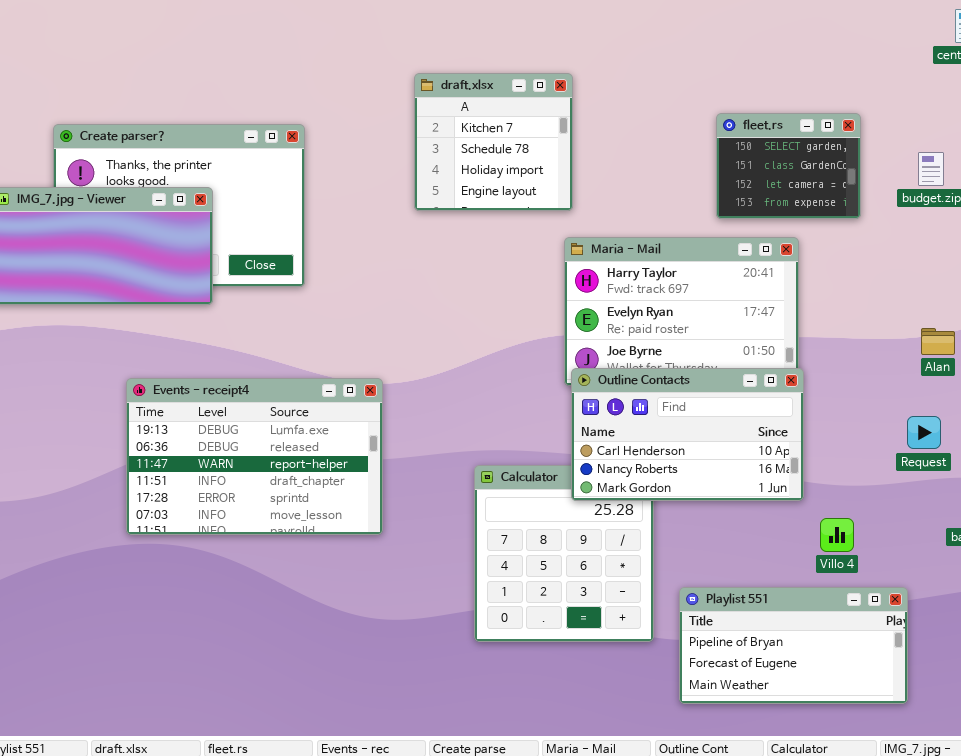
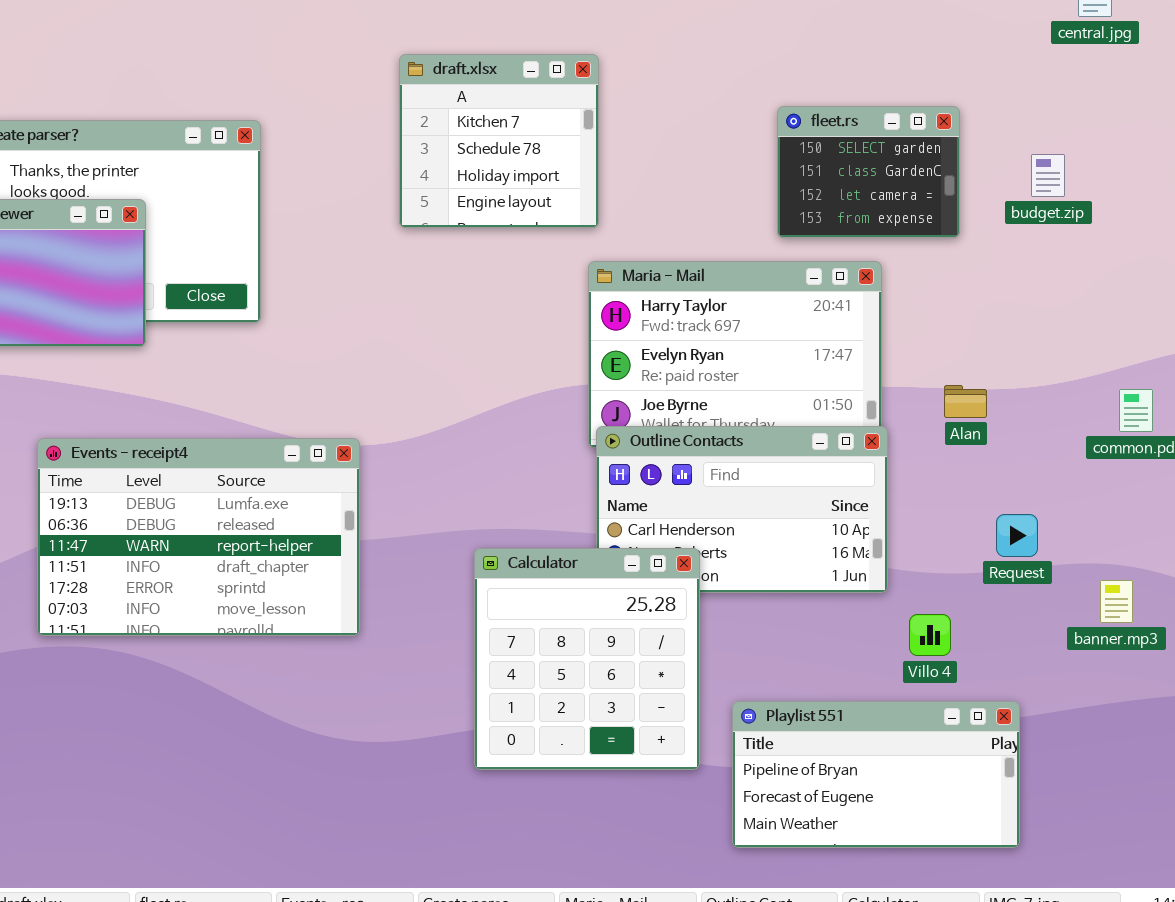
Alan: [921,328,955,355] -> [944,385,987,418], moved
Request: [907,416,941,449] -> [996,514,1038,557], moved
Calculator: [474,465,654,642] -> [474,548,700,770], raised

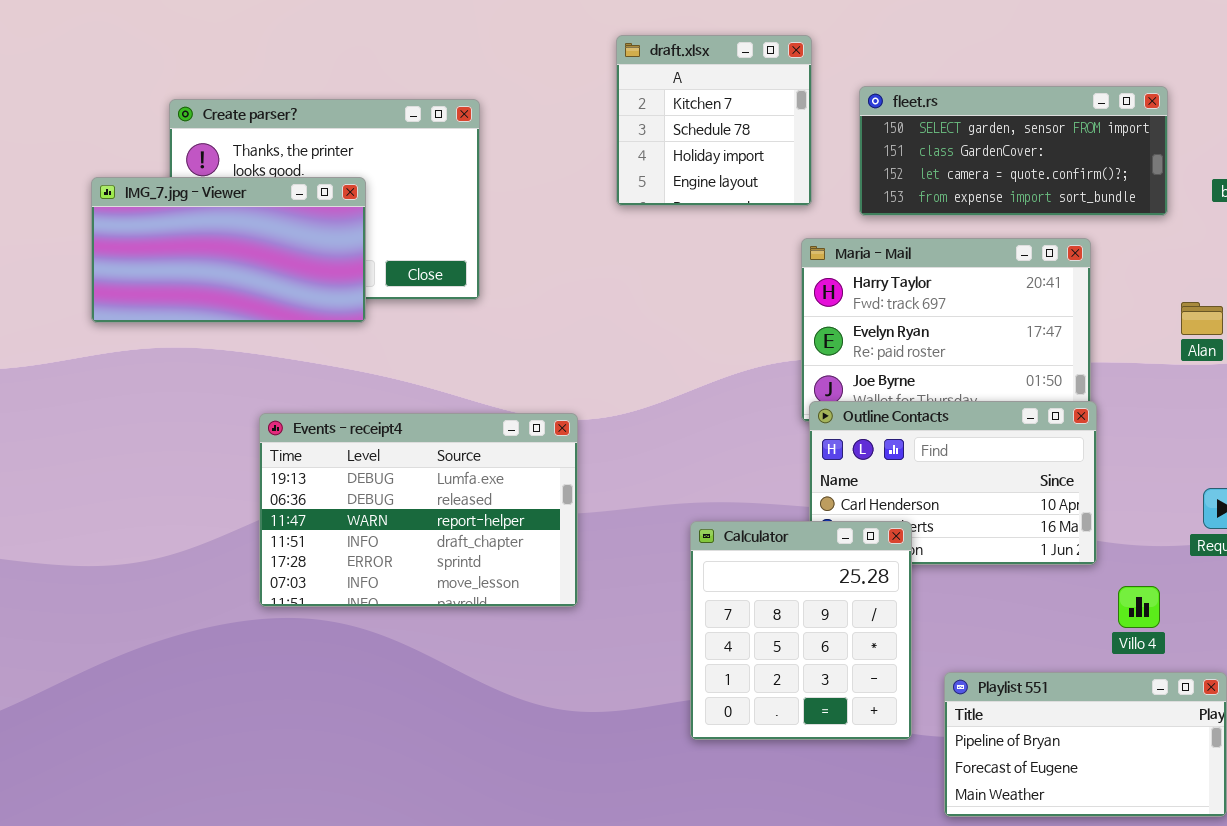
fleet.rs: [777,106,960,238] -> [859,86,1168,216], resized
Alan: [944,385,987,418] -> [1181,302,1223,335], moved

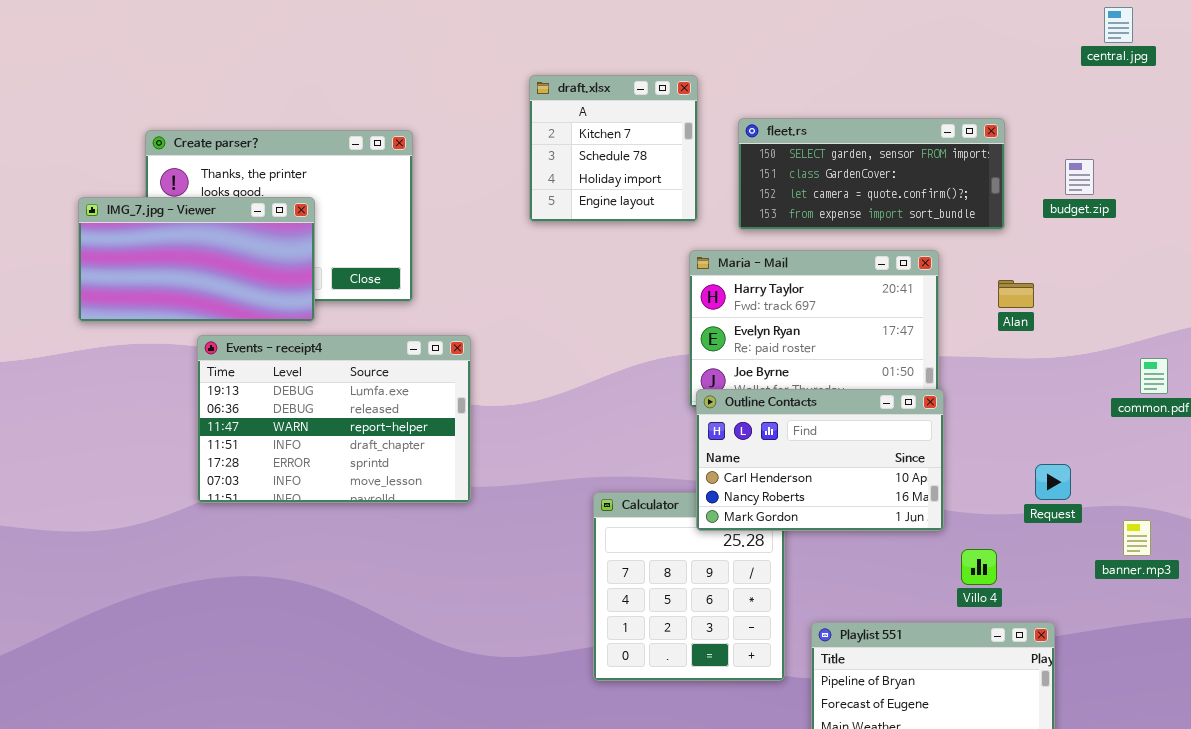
Alan: [1181,302,1223,335] -> [998,280,1034,308], moved
Outline Contacts: [809,401,1097,565] -> [696,389,944,531], raised
Events - receipt4: [259,413,578,607] -> [197,335,471,503], moved

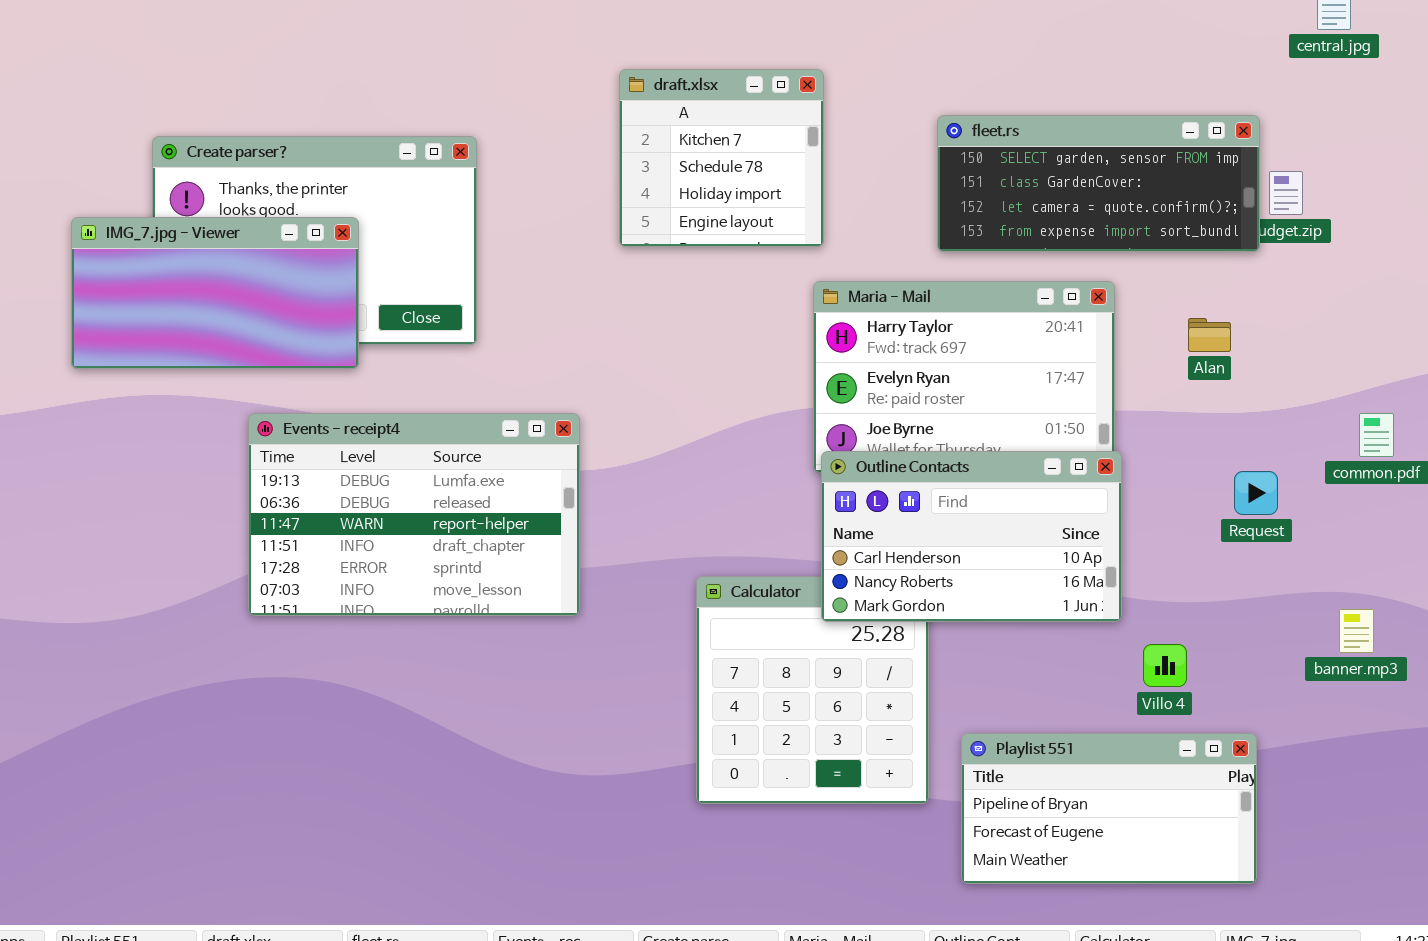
fleet.rs: [738,118,1005,230] -> [937,115,1260,252], moved
Events - receipt4: [197,335,471,503] -> [248,413,580,616], moved
Request: [1035,464,1071,500] -> [1234,471,1278,515], moved

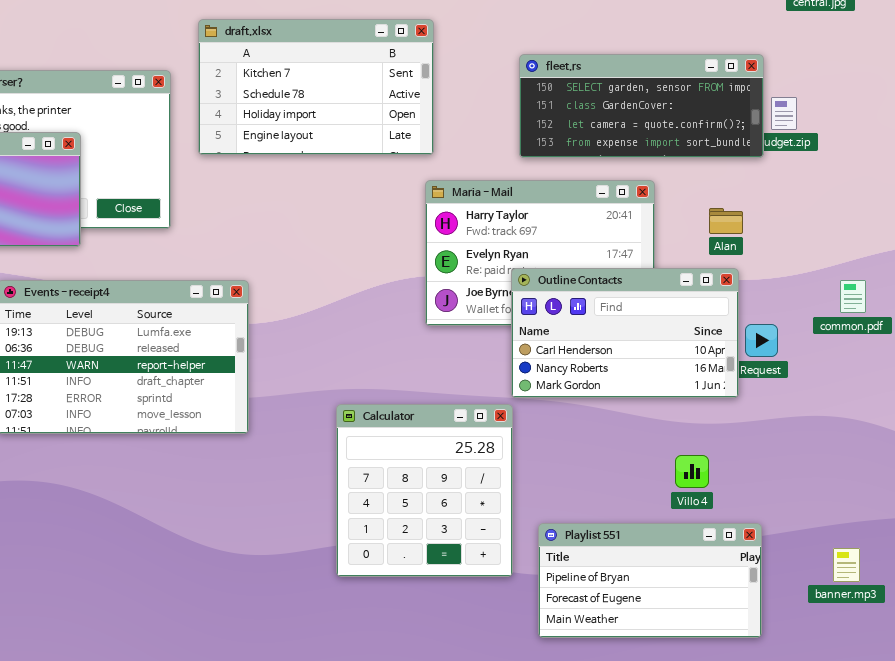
draft.xlsx: [619,69,824,247] -> [198,19,434,155], resized
Outline Contacts: [821,451,1122,622] -> [511,268,739,398], moved
banner.mp3: [1339,609,1374,653] -> [833,548,860,582], moved

